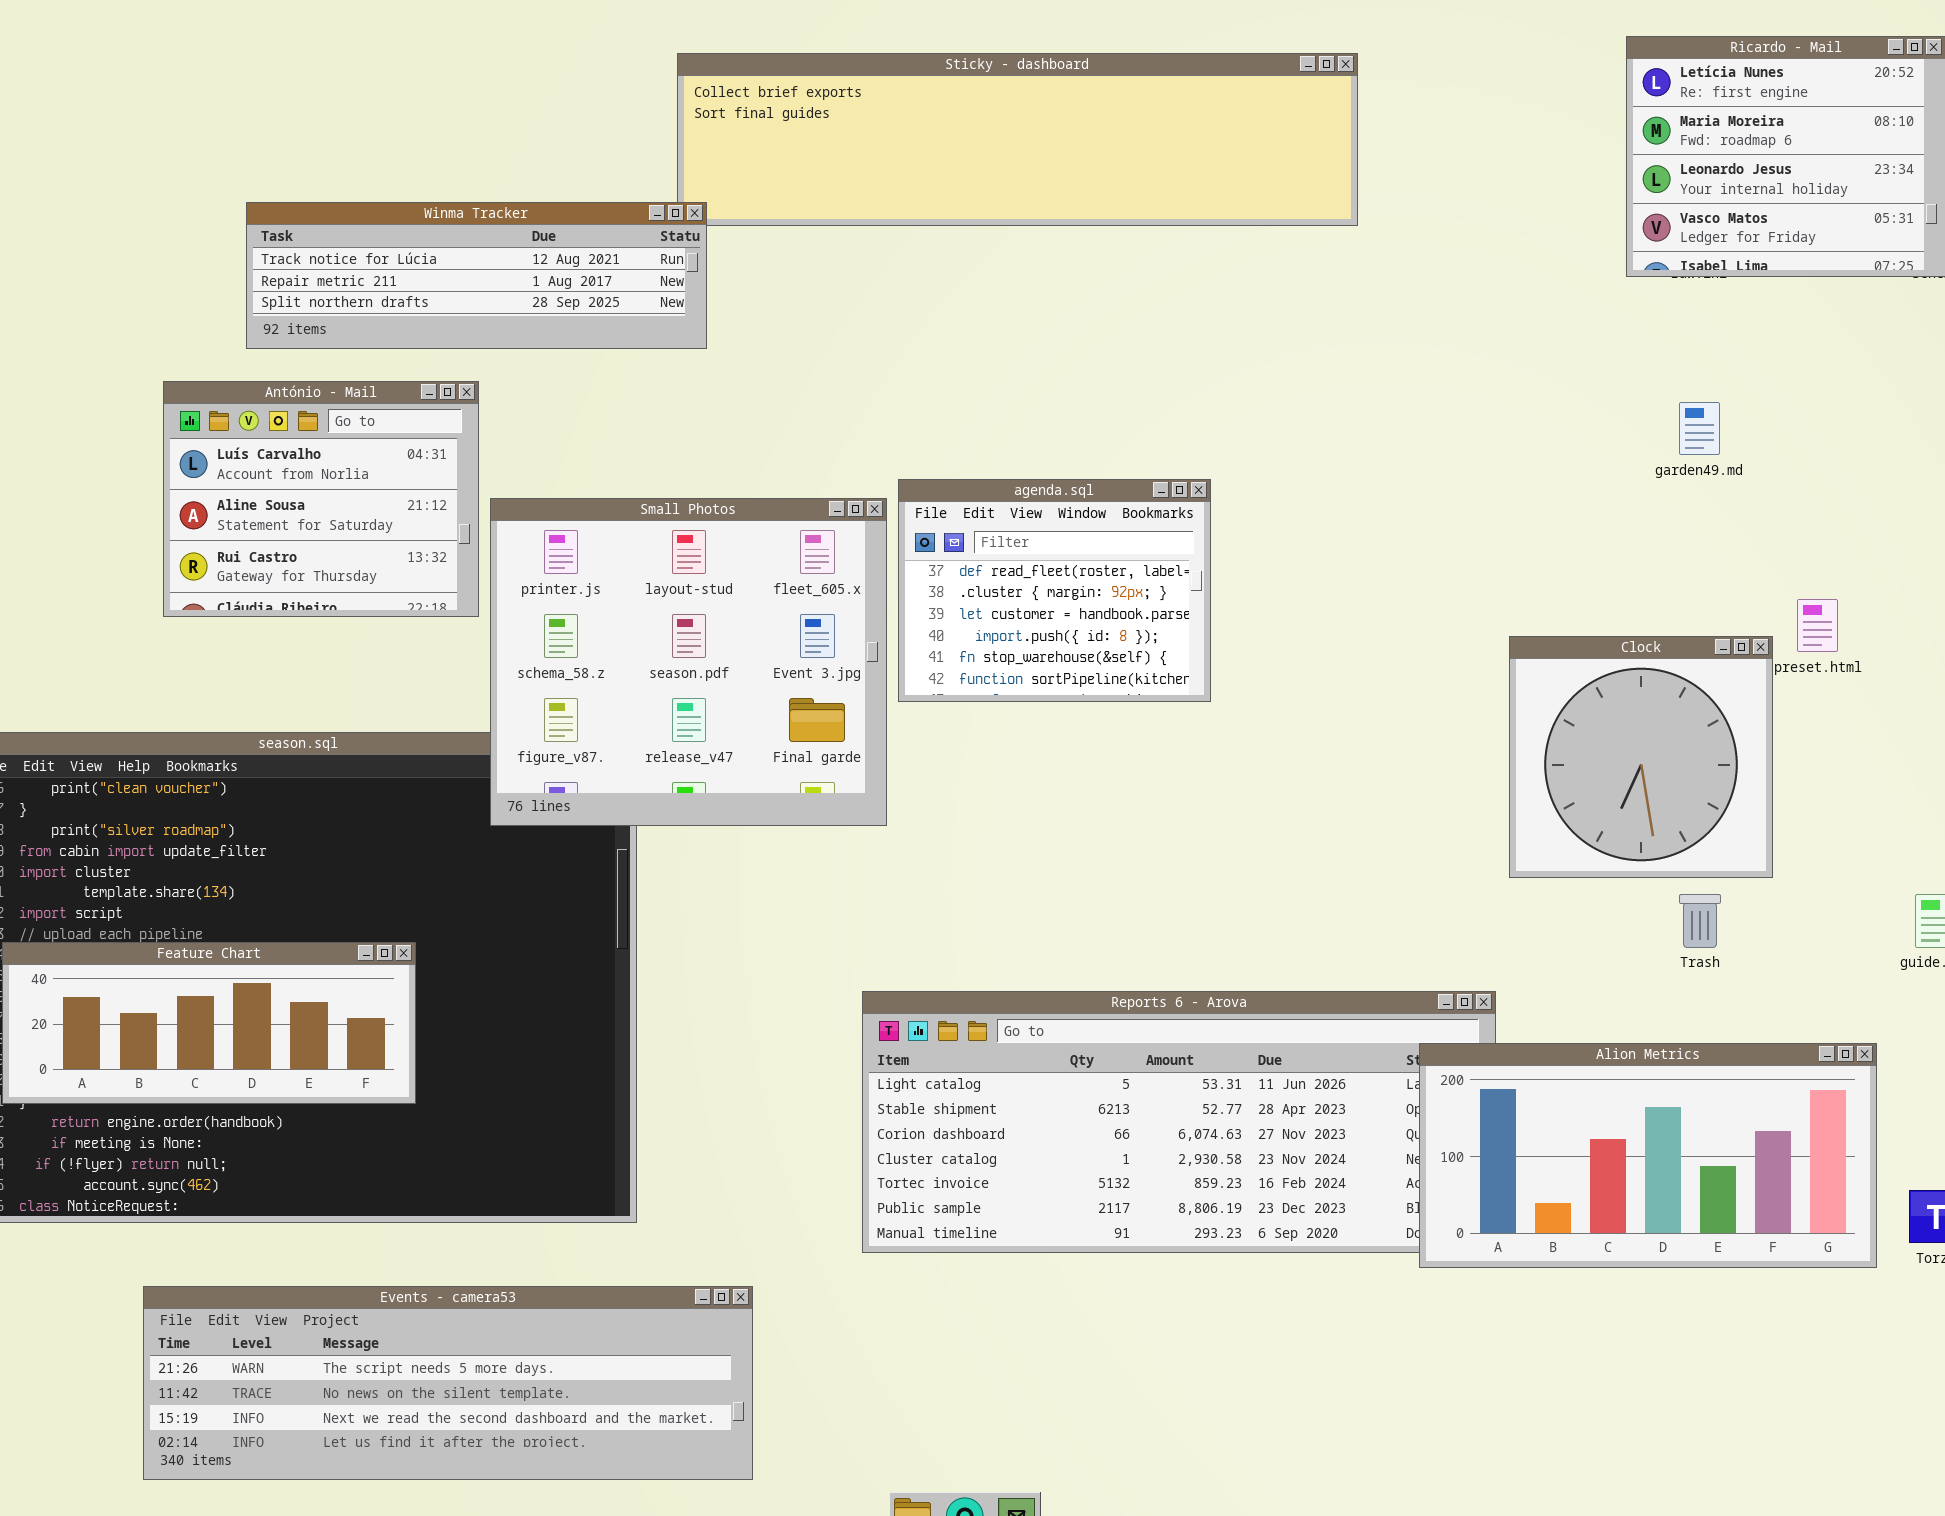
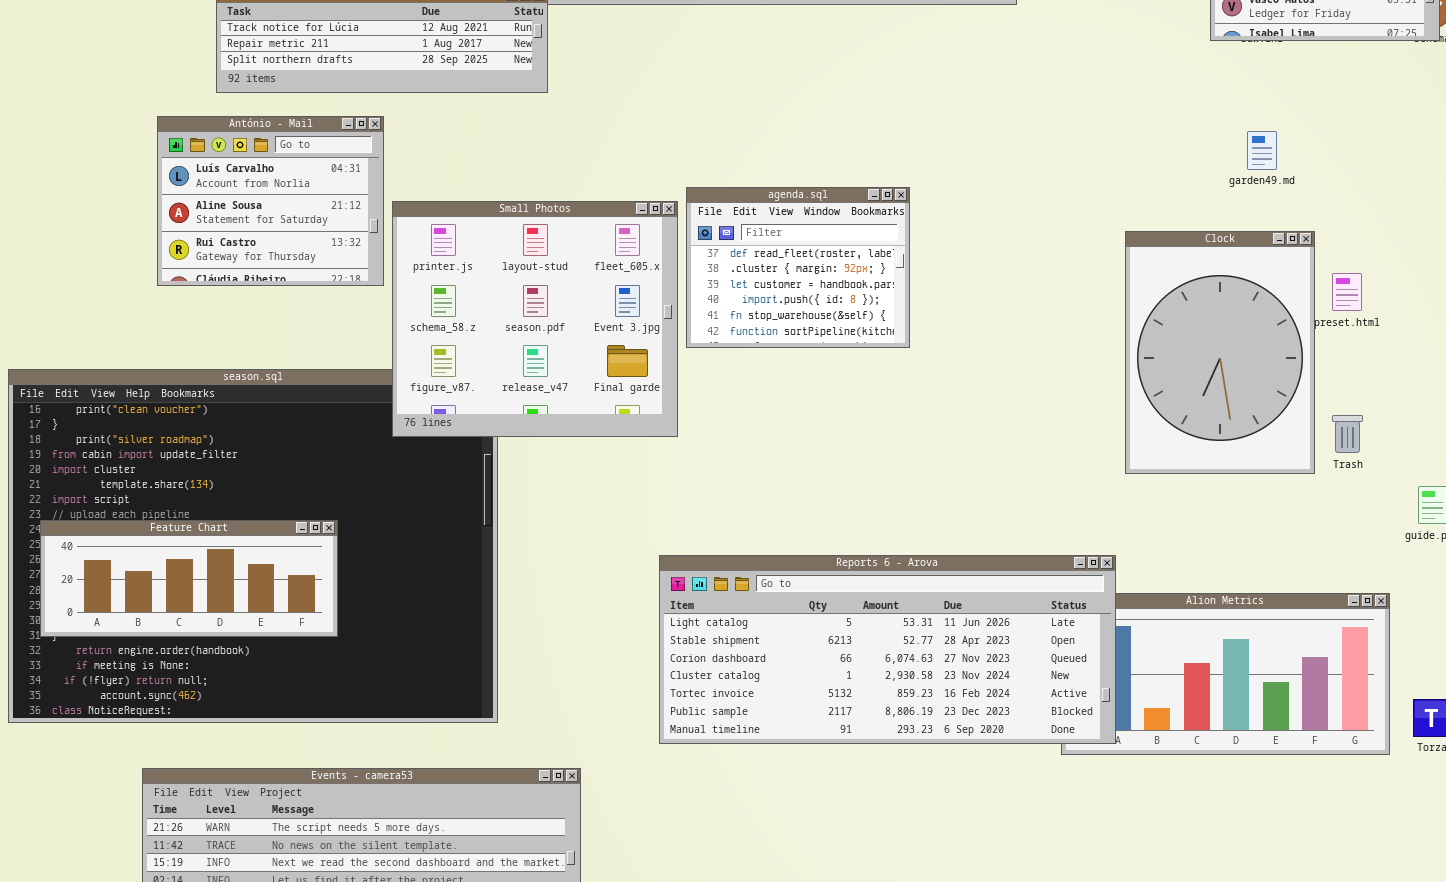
Clock: [1509,636,1773,878] -> [1125,231,1315,474], resized
Trash: [1679,894,1721,948] -> [1332,415,1363,453], moved
Reports 6 - Arova: [862,991,1496,1253] -> [659,555,1116,744], raised

